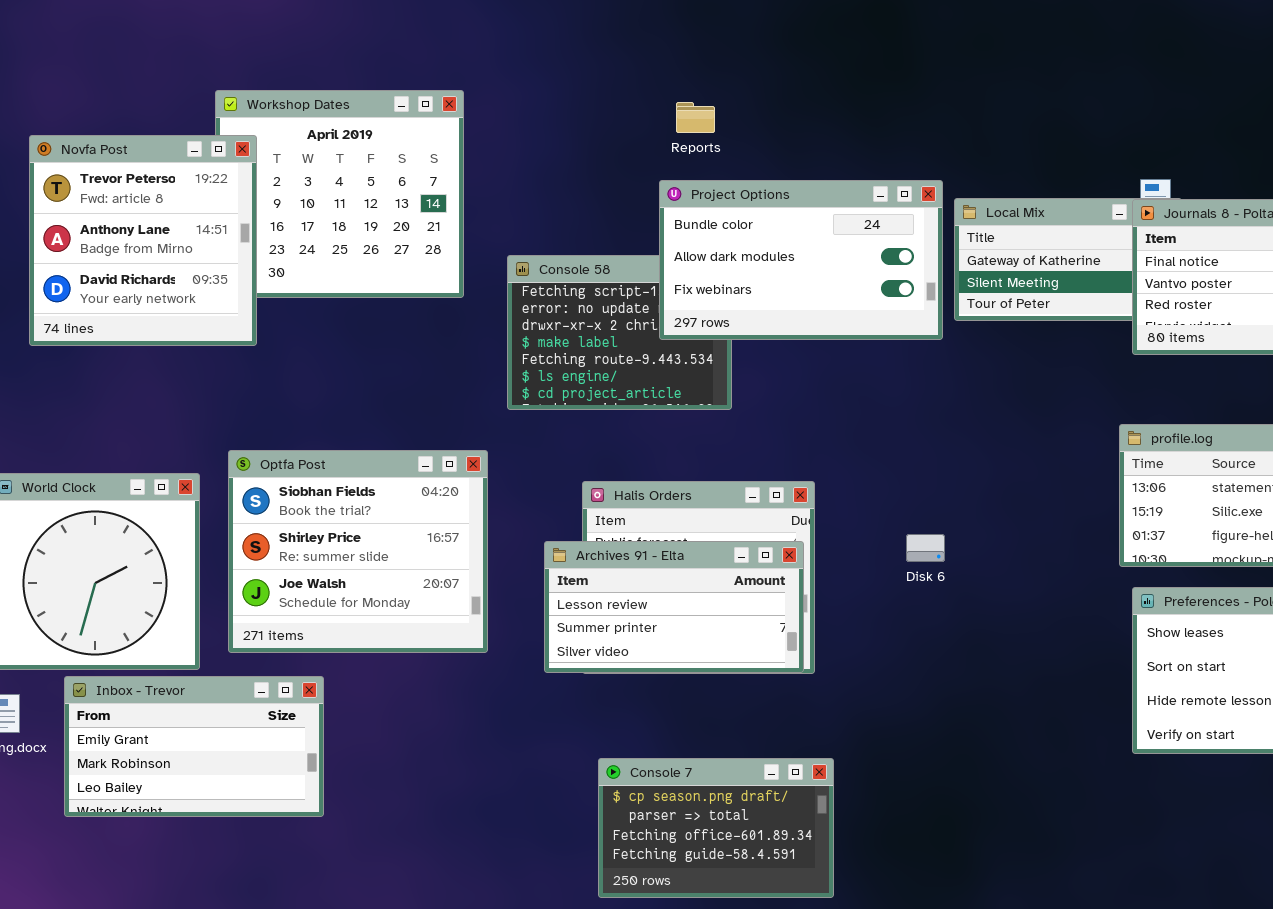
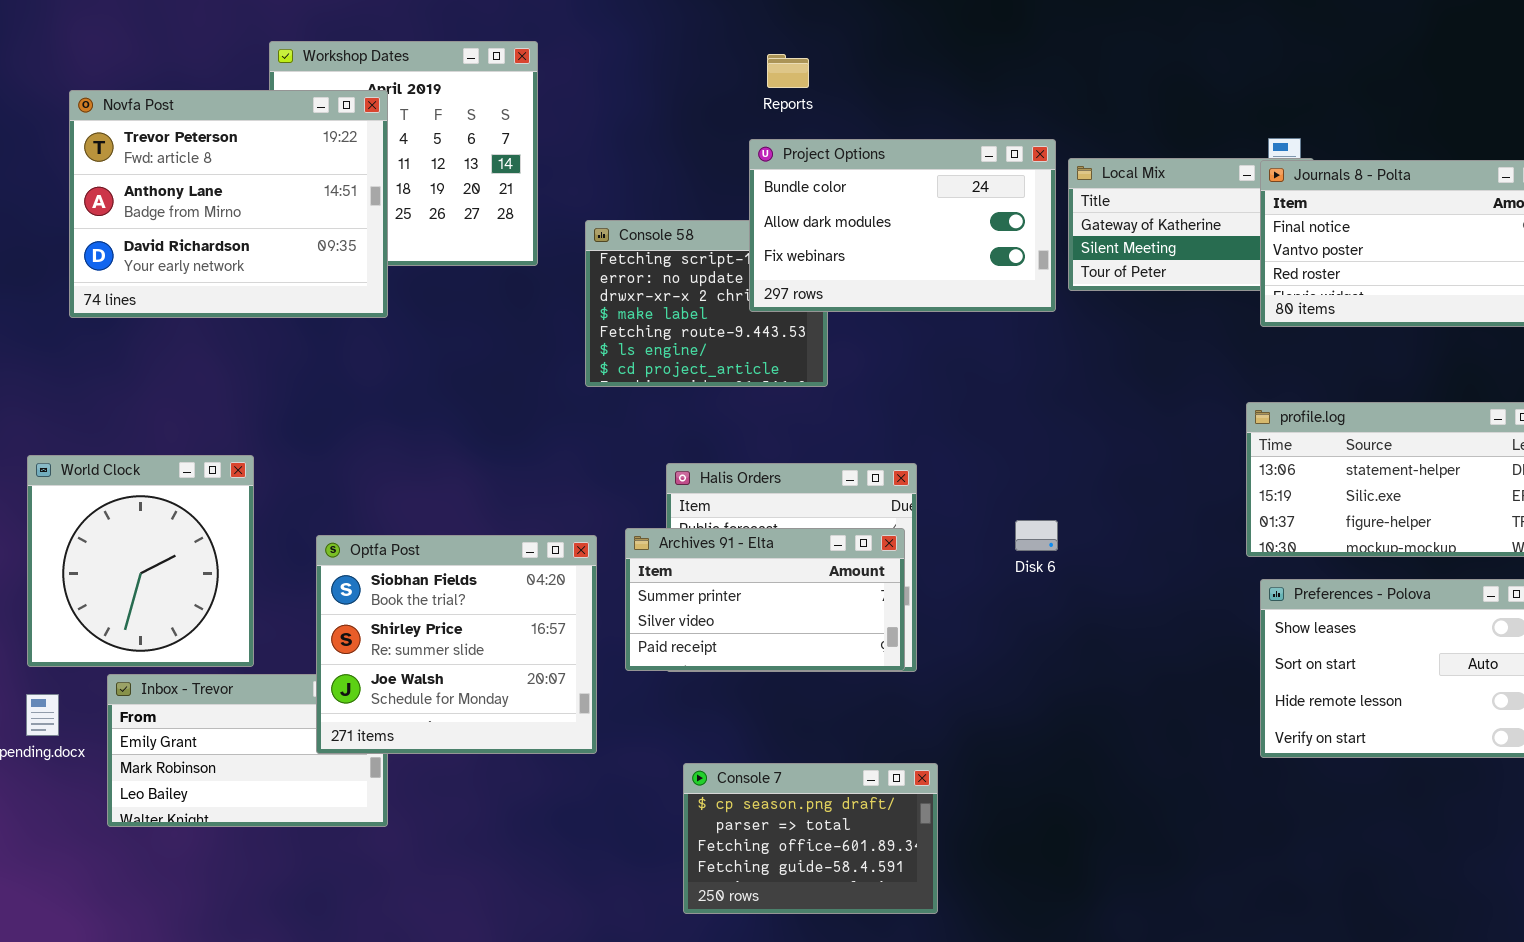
Novfa Post: [29,135,257,346] -> [69,90,388,318], resized
Optfa Post: [228,450,488,653] -> [316,535,597,754], moved
Archives 91 - Elta: [544,541,804,673] -> [625,528,905,671], scrolled down 1 row

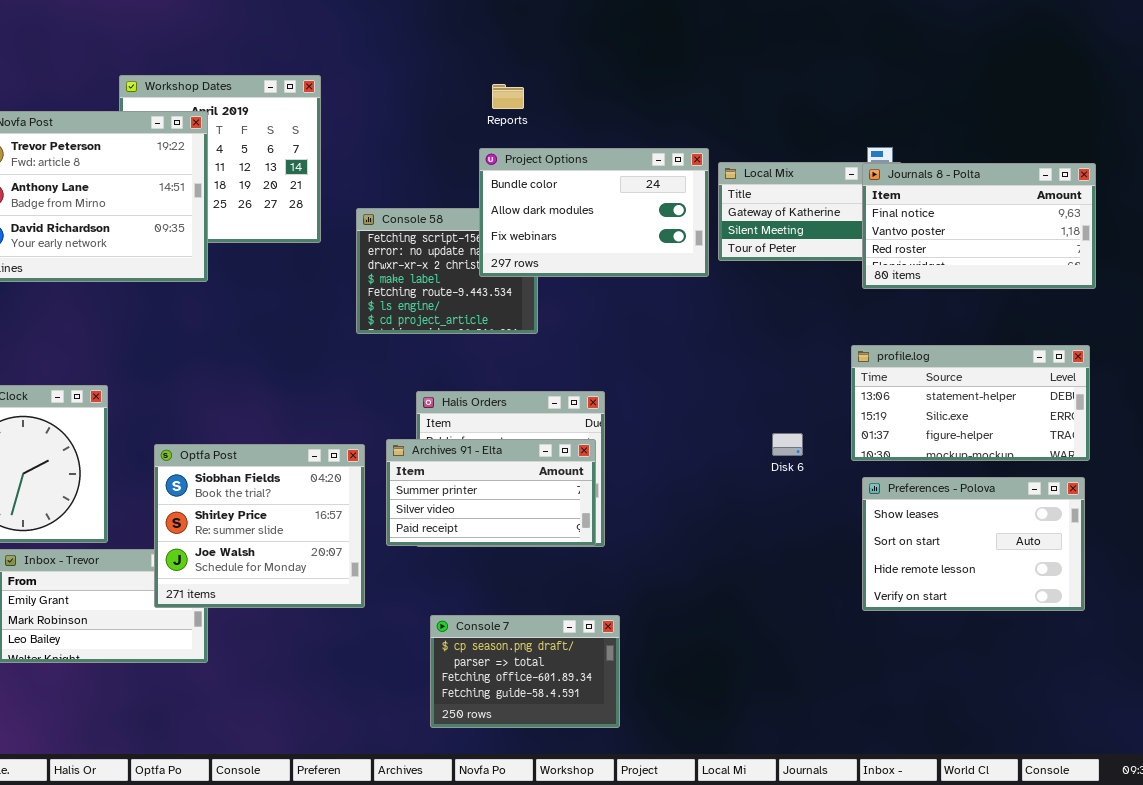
Disk 6: [1015,520,1058,551] -> [772,433,803,456], moved

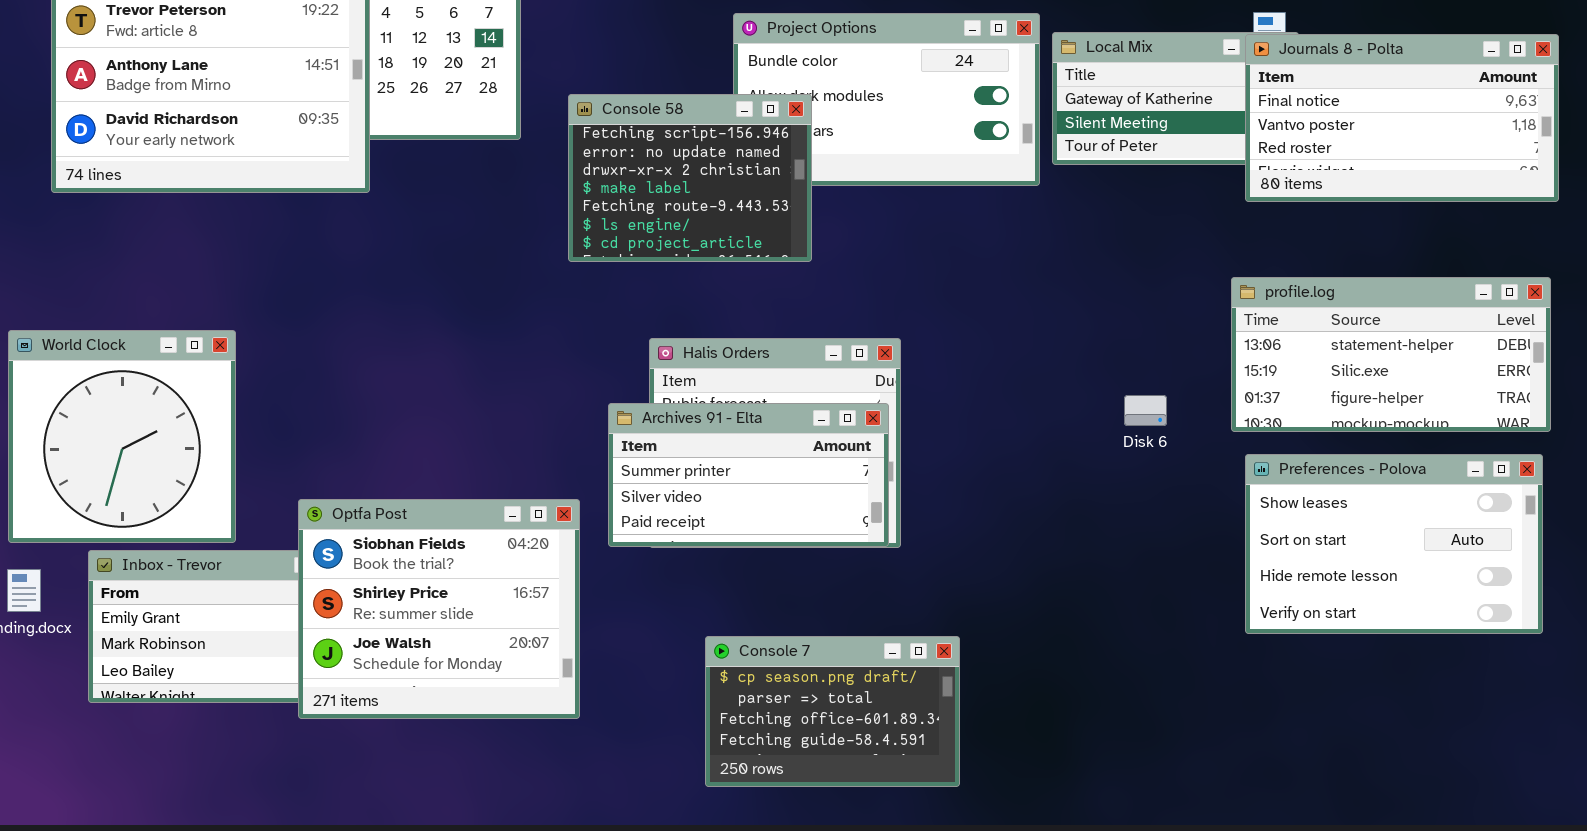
Console 58: [356,208,538,334] -> [568,94,812,262], raised
Optfa Post: [154,444,365,608] -> [298,499,580,719], moved
Console 7: [430,615,620,728] -> [705,636,960,787], moved

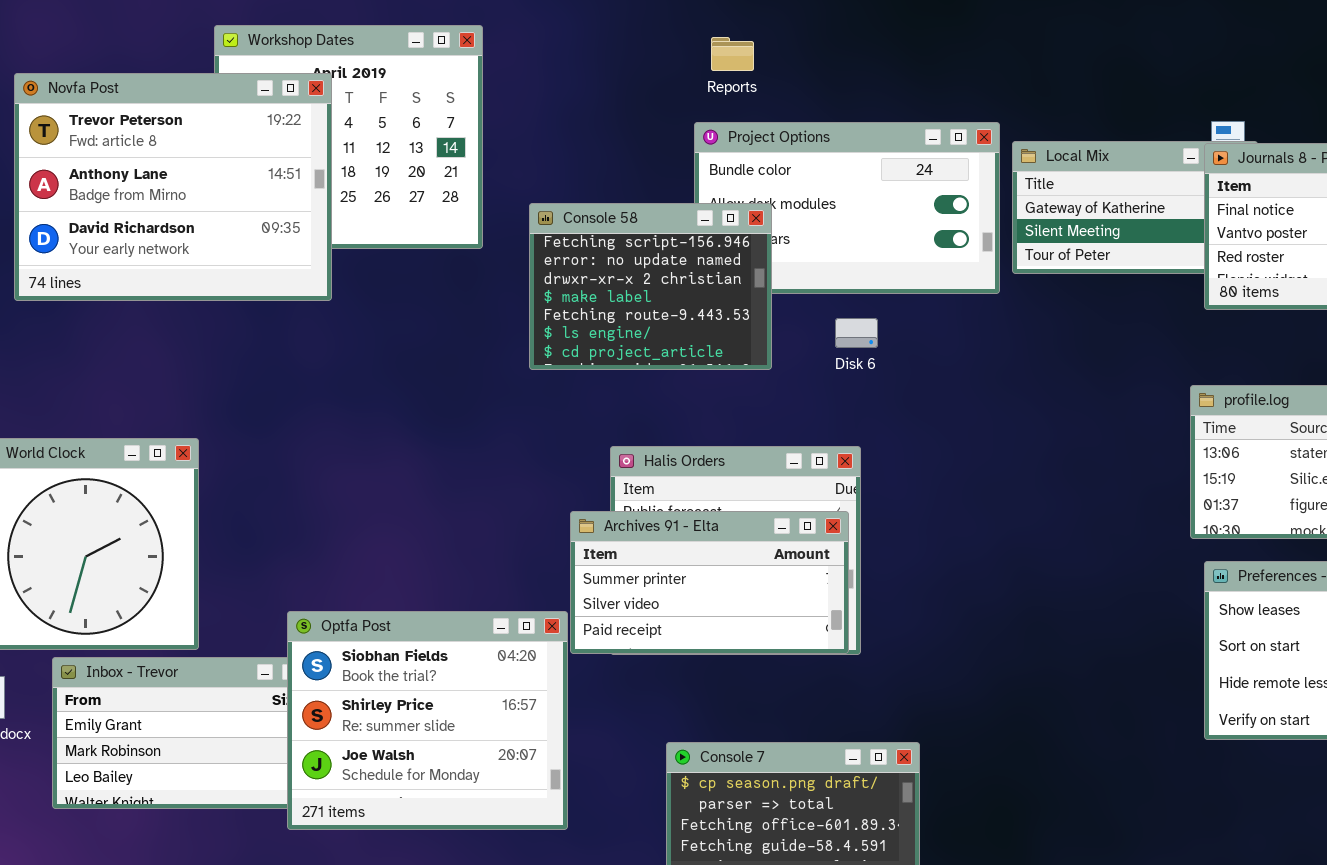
Disk 6: [1124,395,1167,426] -> [835,318,878,348], moved
Optfa Post: [298,499,580,719] -> [287,611,568,830], moved

